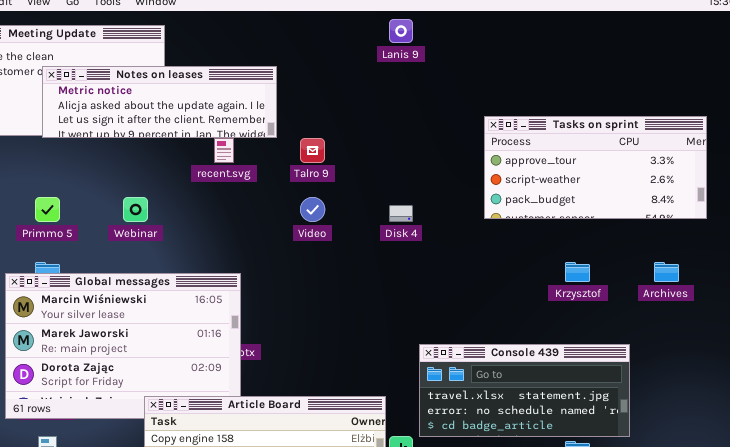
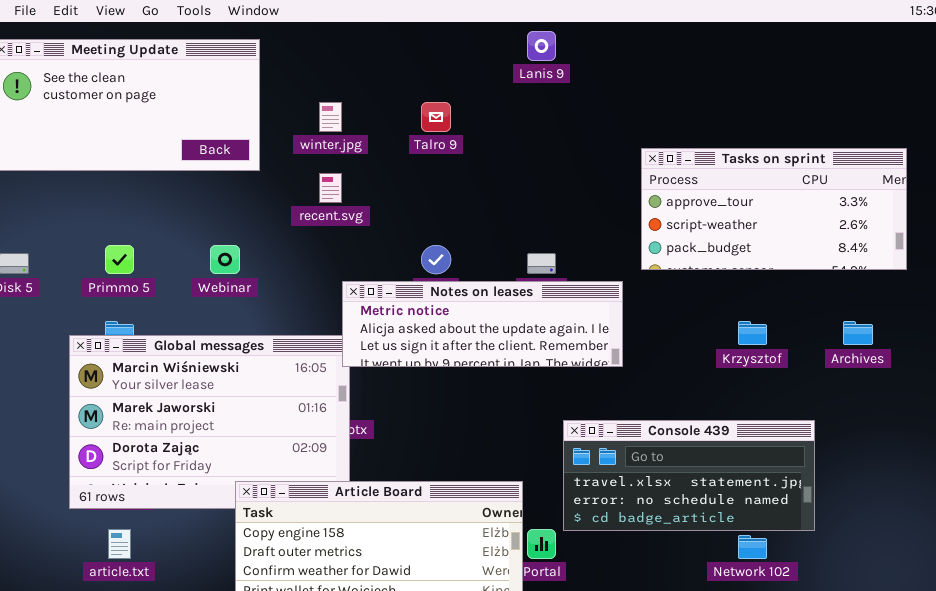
Notes on leases: [42,66,277,138] -> [342,281,623,367], moved
Talro 9: [300,138,325,163] -> [421,102,451,132], moved

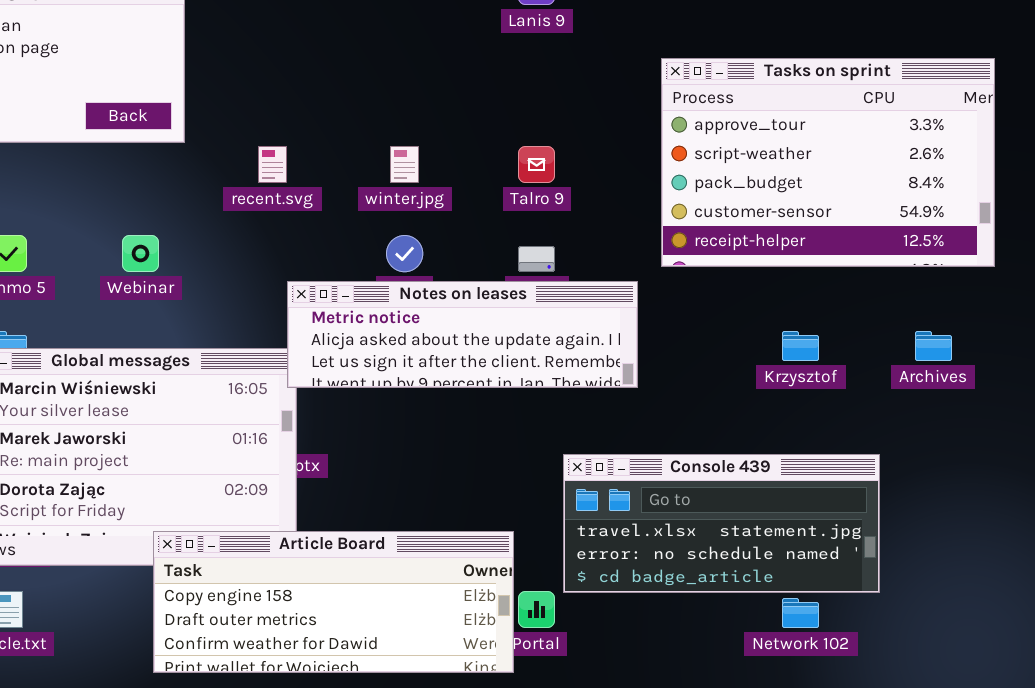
winter.jpg: [319,102,342,132] -> [390,146,419,183], moved
Talro 9: [421,102,451,132] -> [518,146,555,183], moved
Tasks on sprint: [641,148,907,270] -> [661,58,995,267], resized

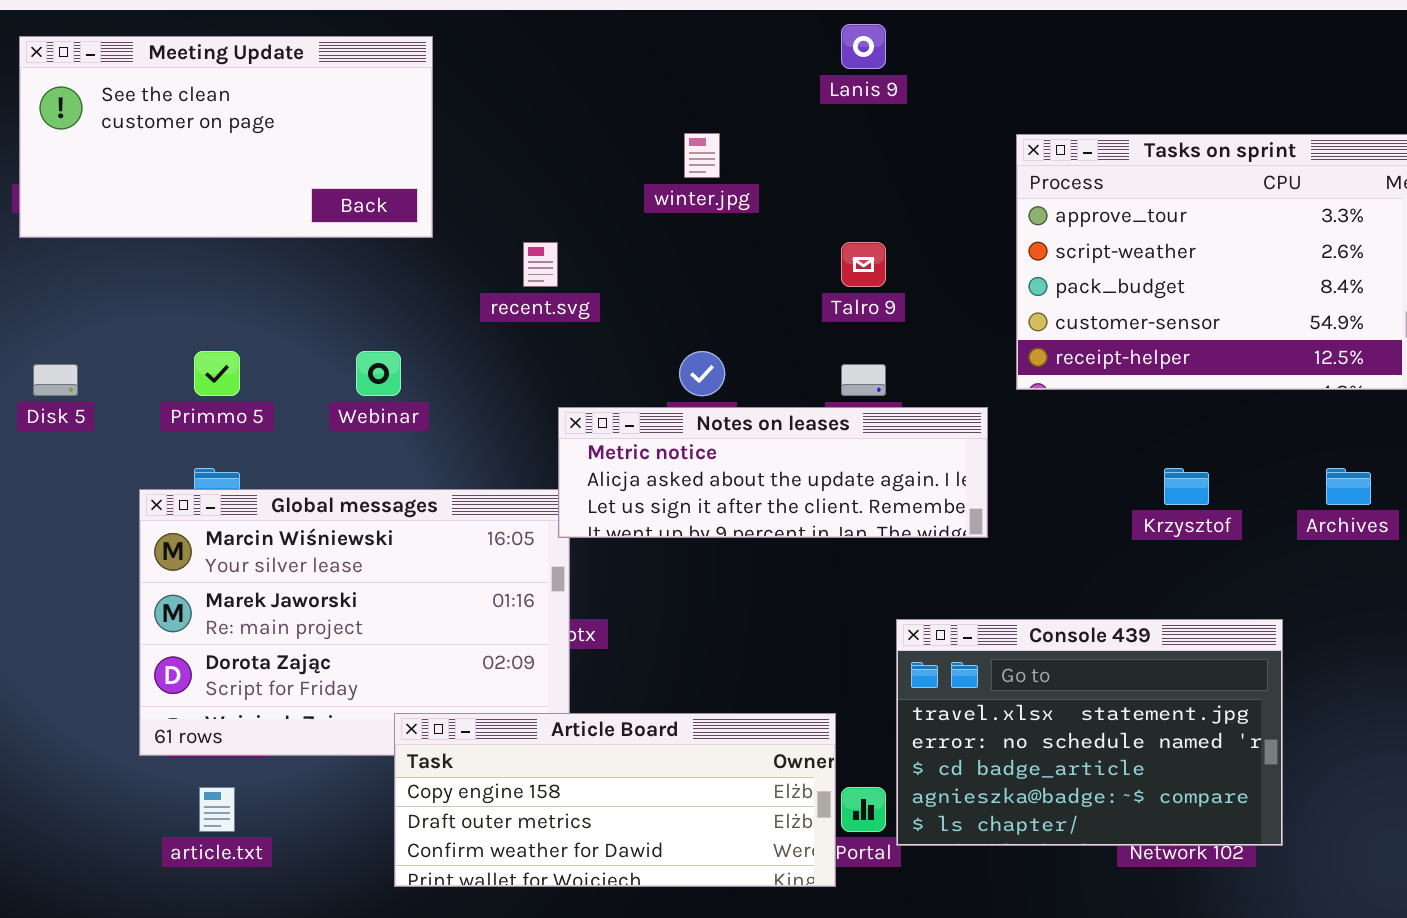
winter.jpg: [390,146,419,183] -> [684,133,720,178], moved
Console 439: [563,454,880,593] -> [896,619,1283,846], resized

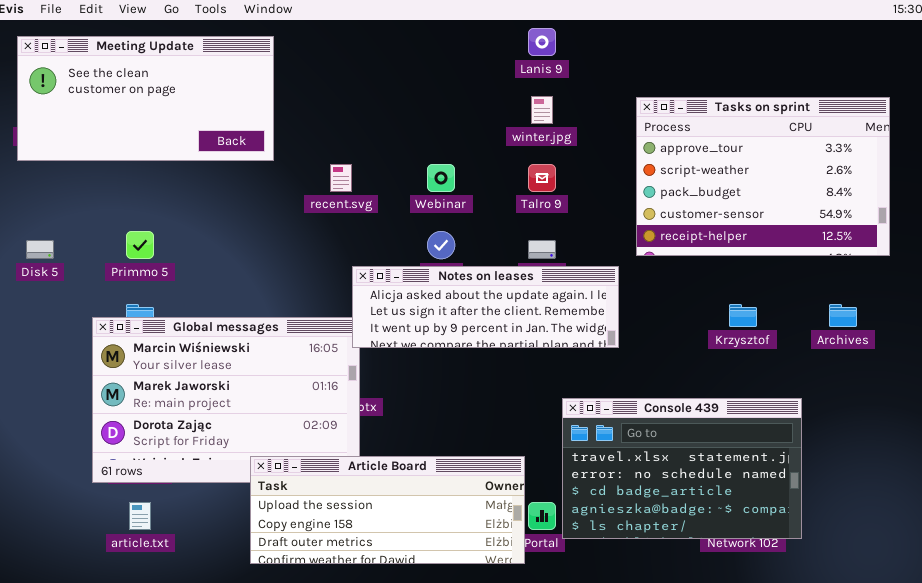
winter.jpg: [684,133,720,178] -> [531,96,553,124], moved
Webinar: [356,351,401,396] -> [427,164,455,192], moved
Notes on leases: [558,407,988,538] -> [352,266,619,348], scrolled down 1 row
Article Board: [394,713,836,887] -> [250,456,525,564], scrolled up 1 row

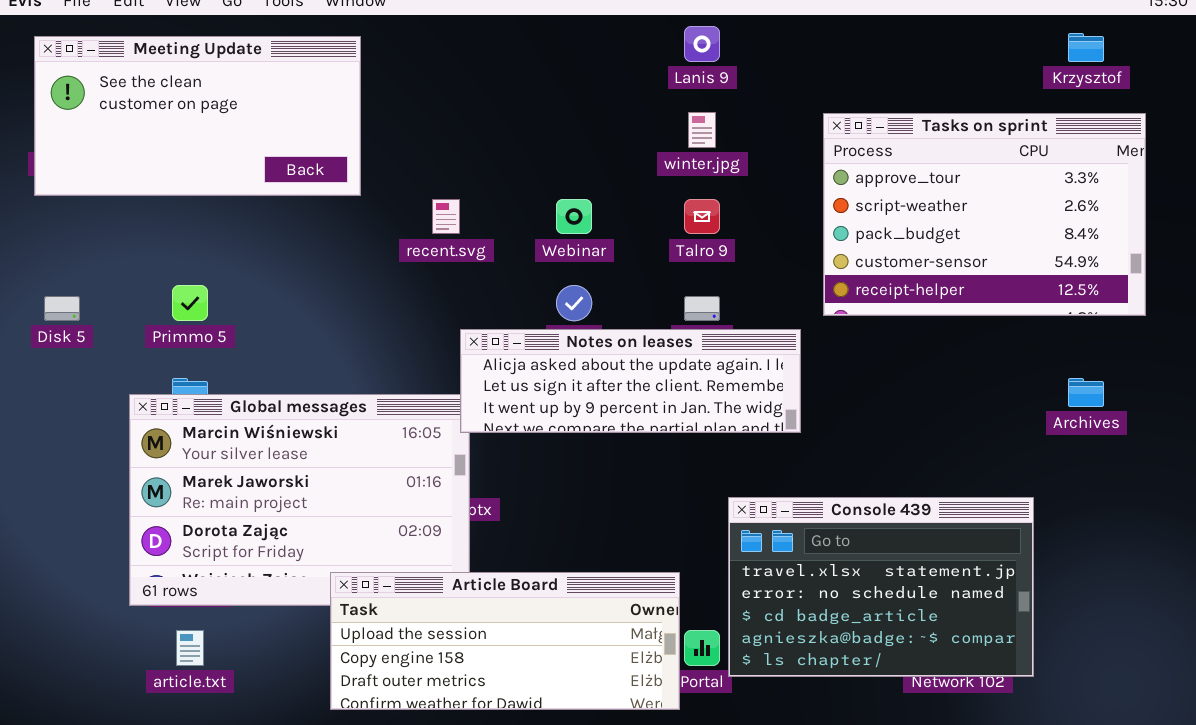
Krzysztof: [729,304,757,327] -> [1068,33,1104,62], moved

